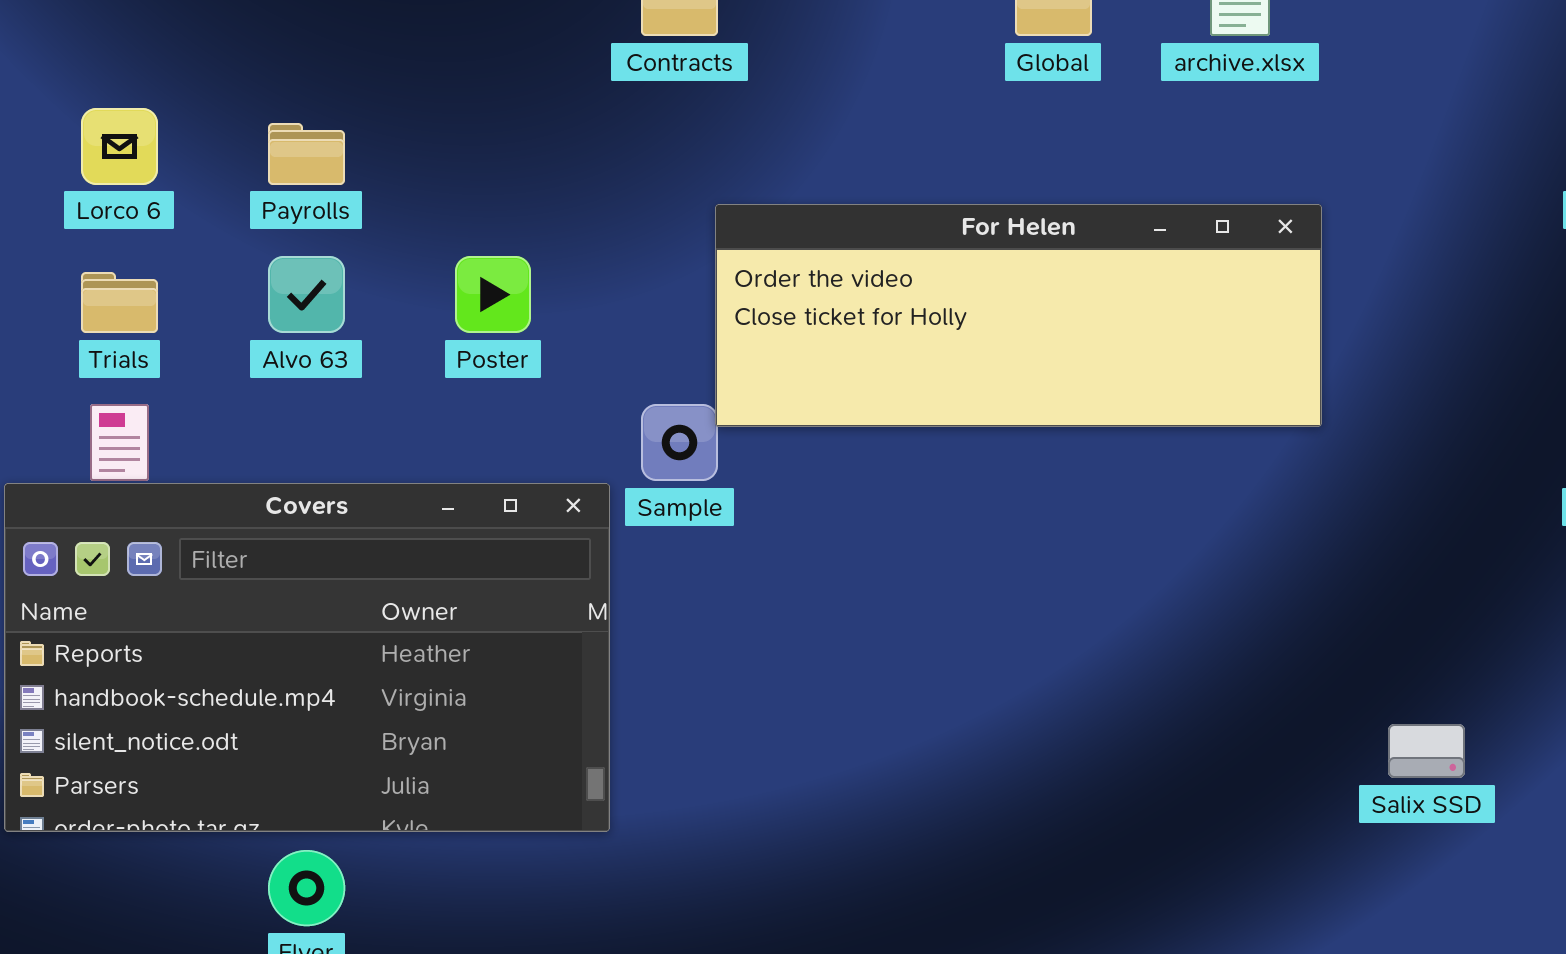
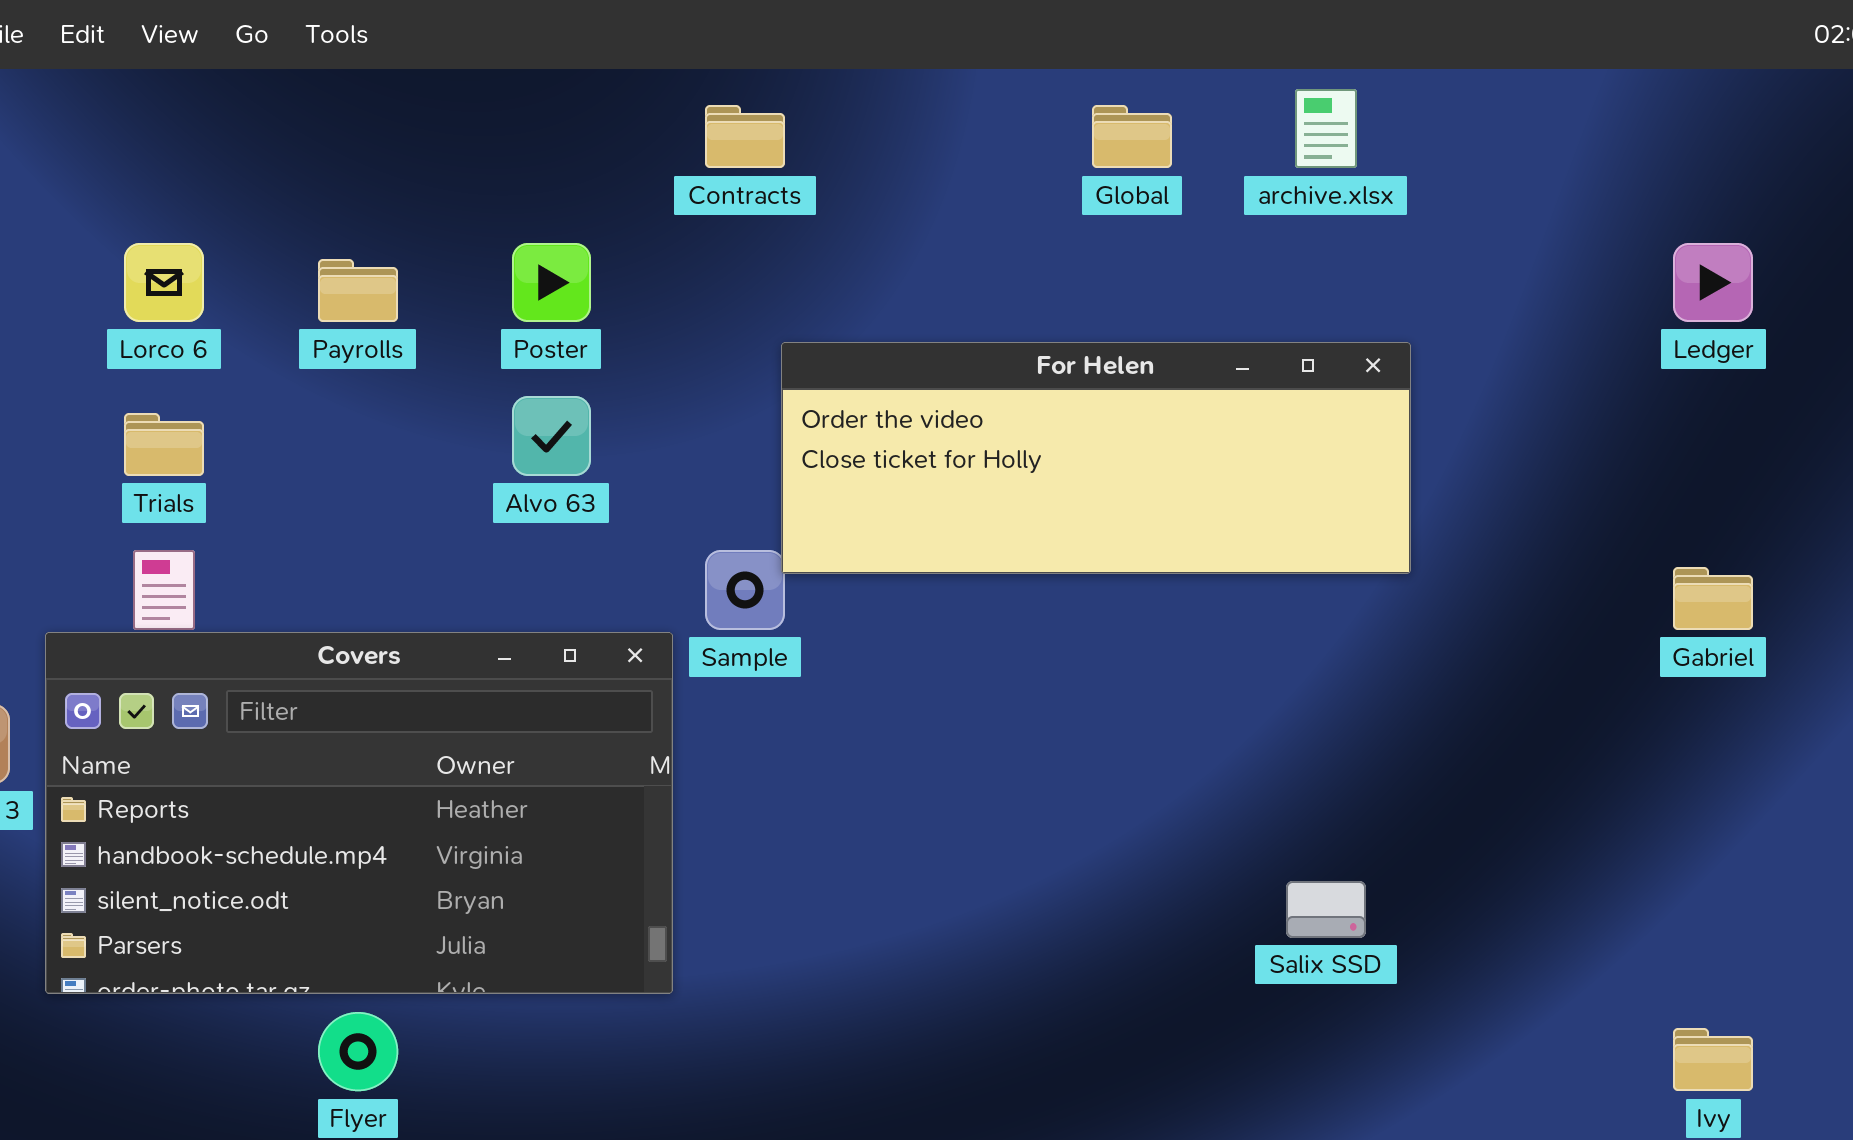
Alvo 63: [268,256,345,333] -> [512,396,591,476], moved
Poster: [455,256,531,333] -> [512,243,591,322], moved
Salix SSD: [1388,724,1465,778] -> [1286,881,1366,938], moved

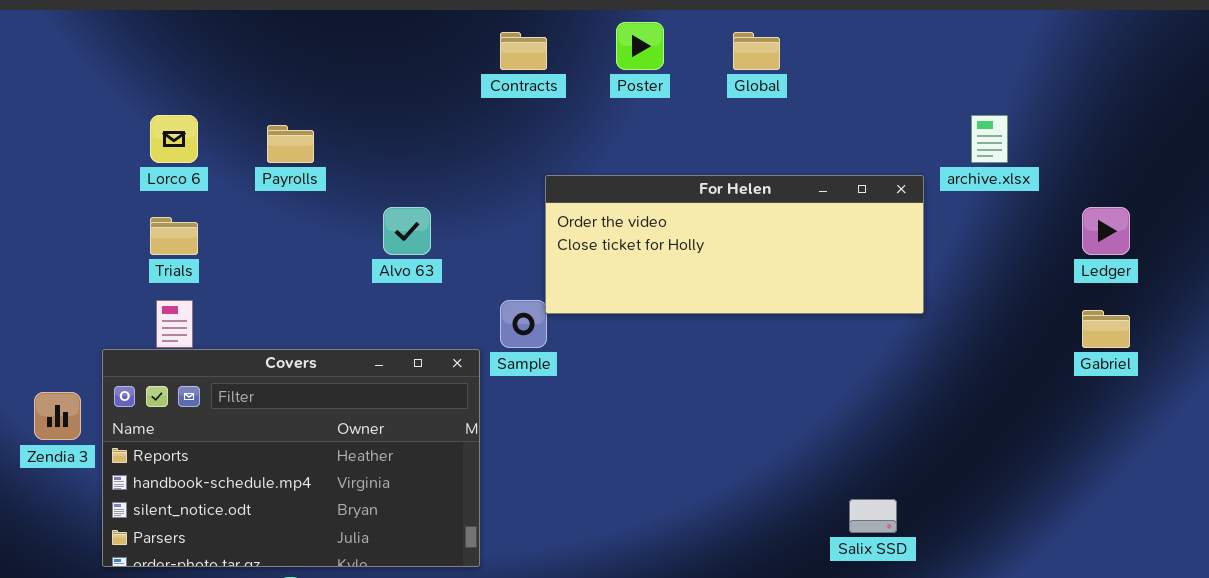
archive.xlsx: [1295,89,1357,168] -> [971,115,1008,163], moved
Poster: [512,243,591,322] -> [616,22,664,70], moved
Ledger: [1673,243,1753,322] -> [1082,207,1130,255], moved

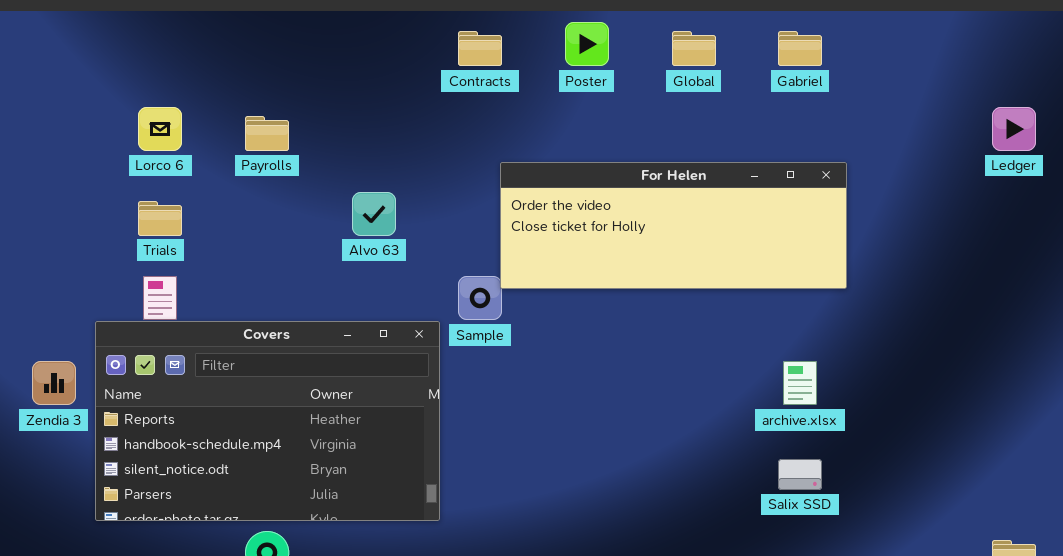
archive.xlsx: [971,115,1008,163] -> [783,361,817,405], moved
Ledger: [1082,207,1130,255] -> [992,107,1036,151], moved
Gabriel: [1082,310,1130,348] -> [778,31,822,66], moved

